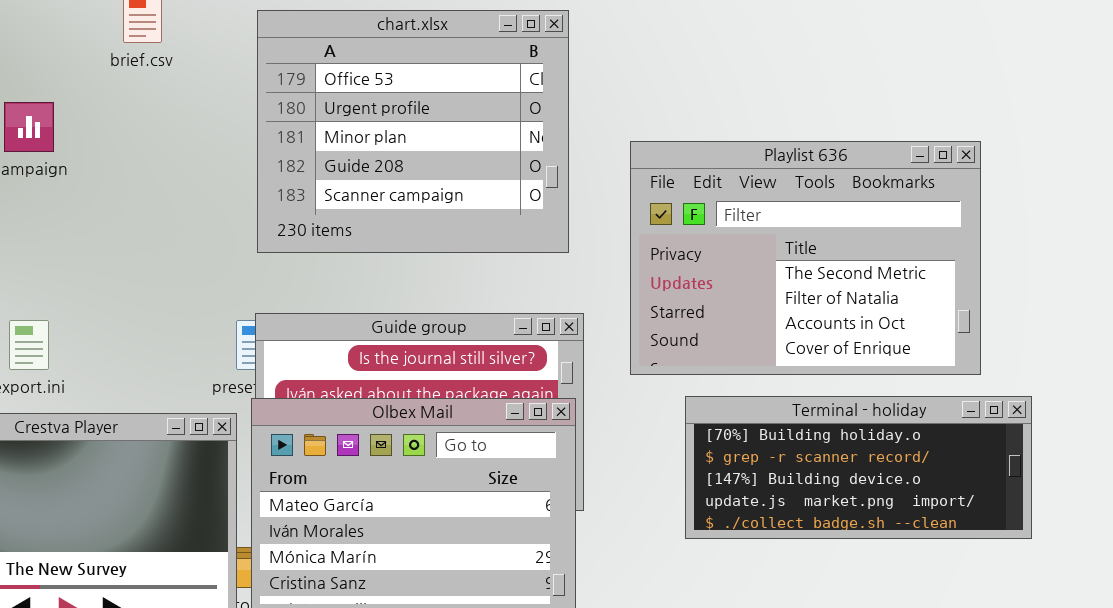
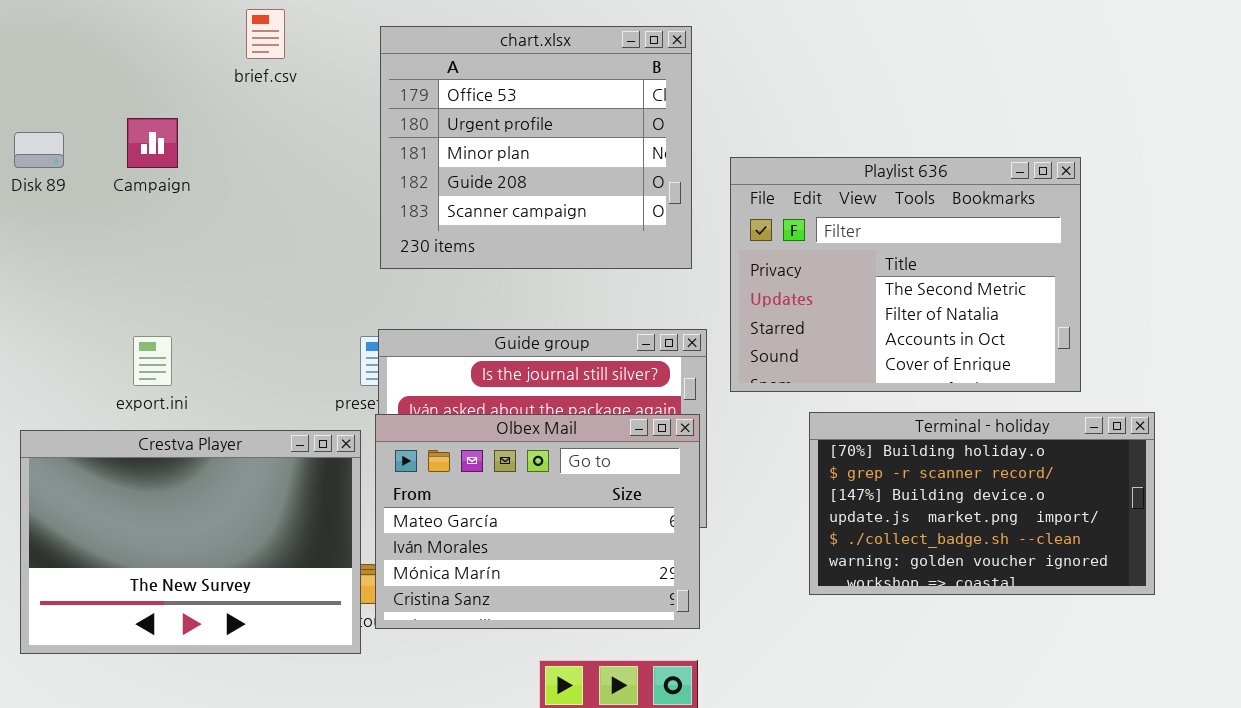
Playlist 636: [630,141,981,375] -> [730,157,1081,392], moved
Terminal - holiday: [685,396,1032,539] -> [809,412,1155,595], resized

